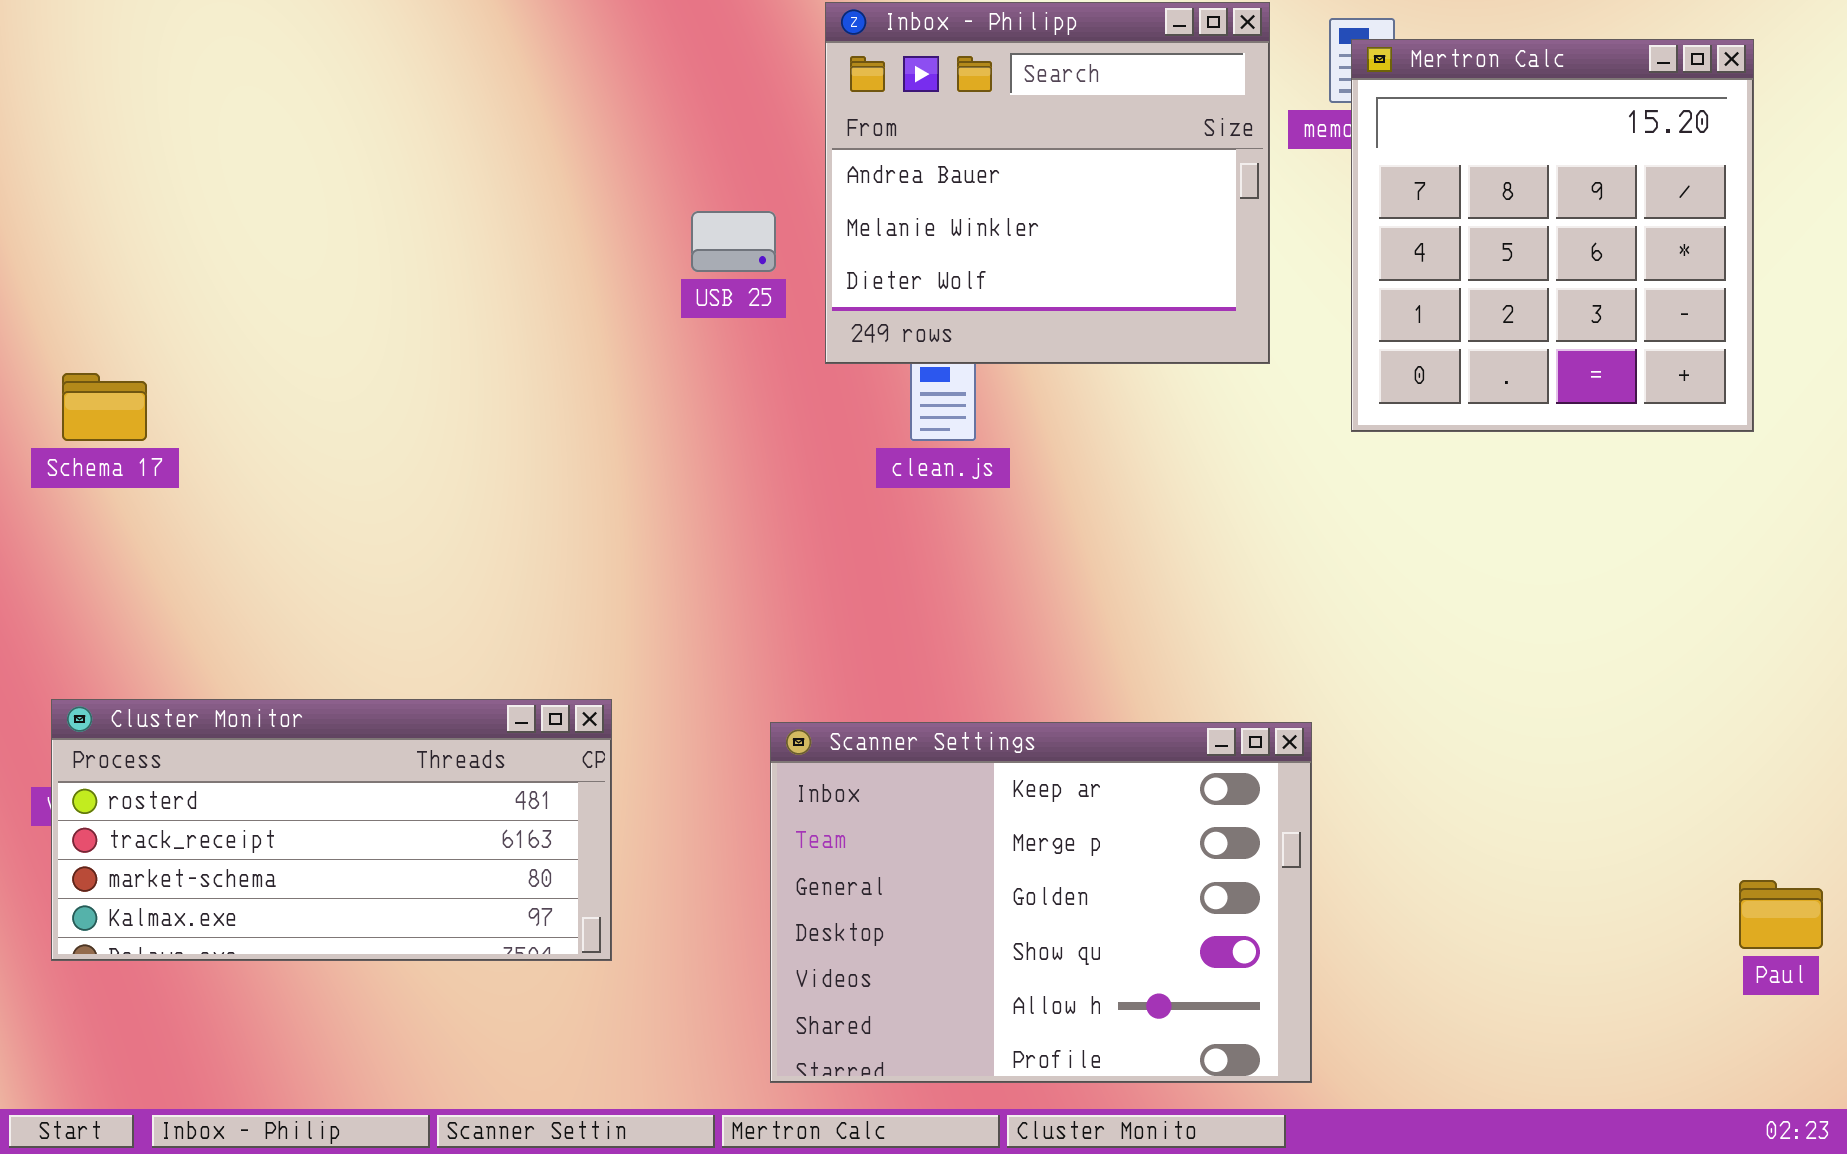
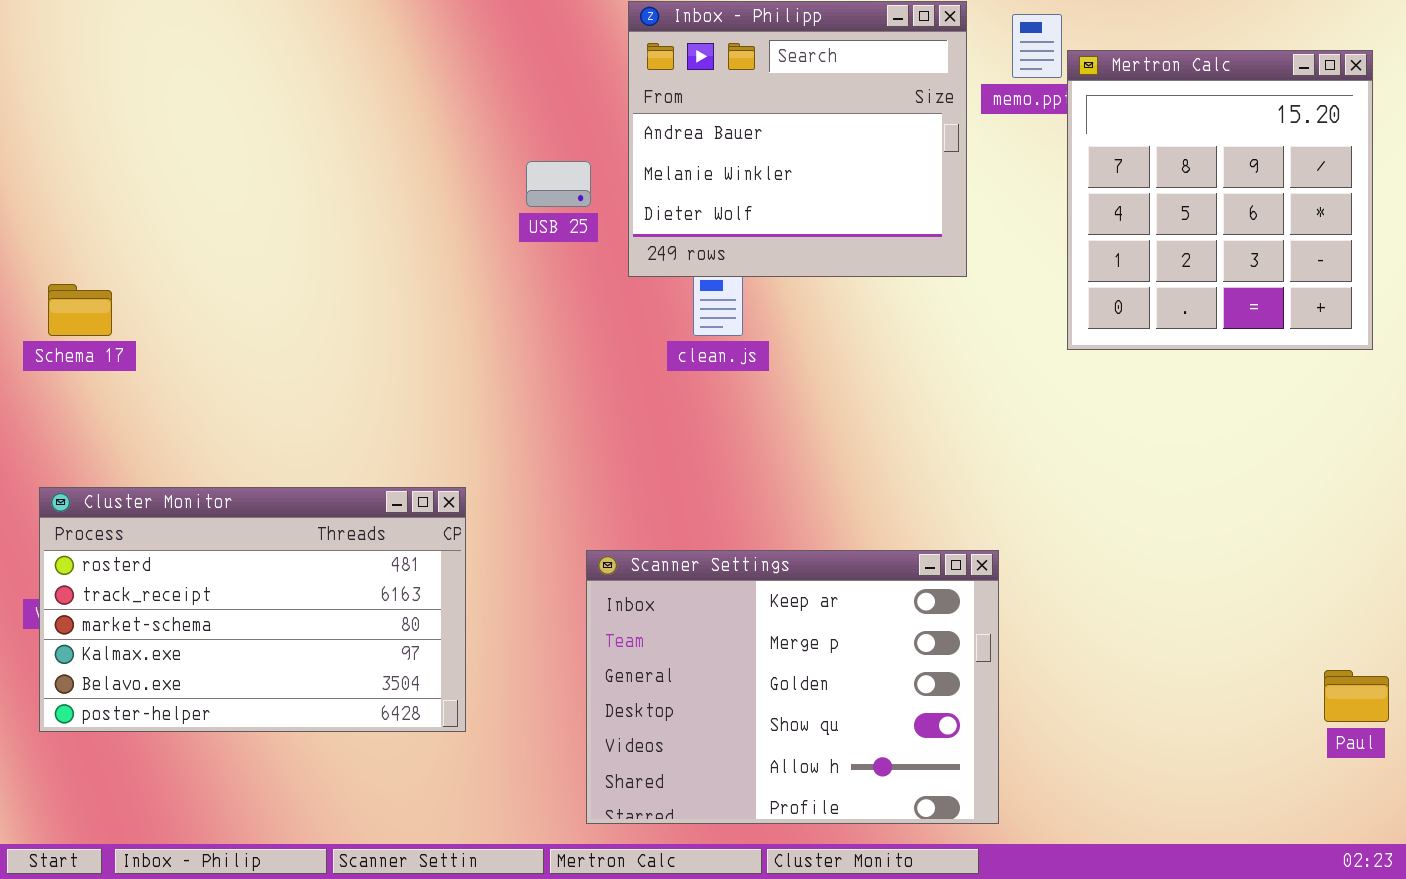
Mertron Calc: [1351,39,1754,432] -> [1067,50,1373,350], moved
Cluster Monitor: [51,699,612,961] -> [39,487,466,732], resized

